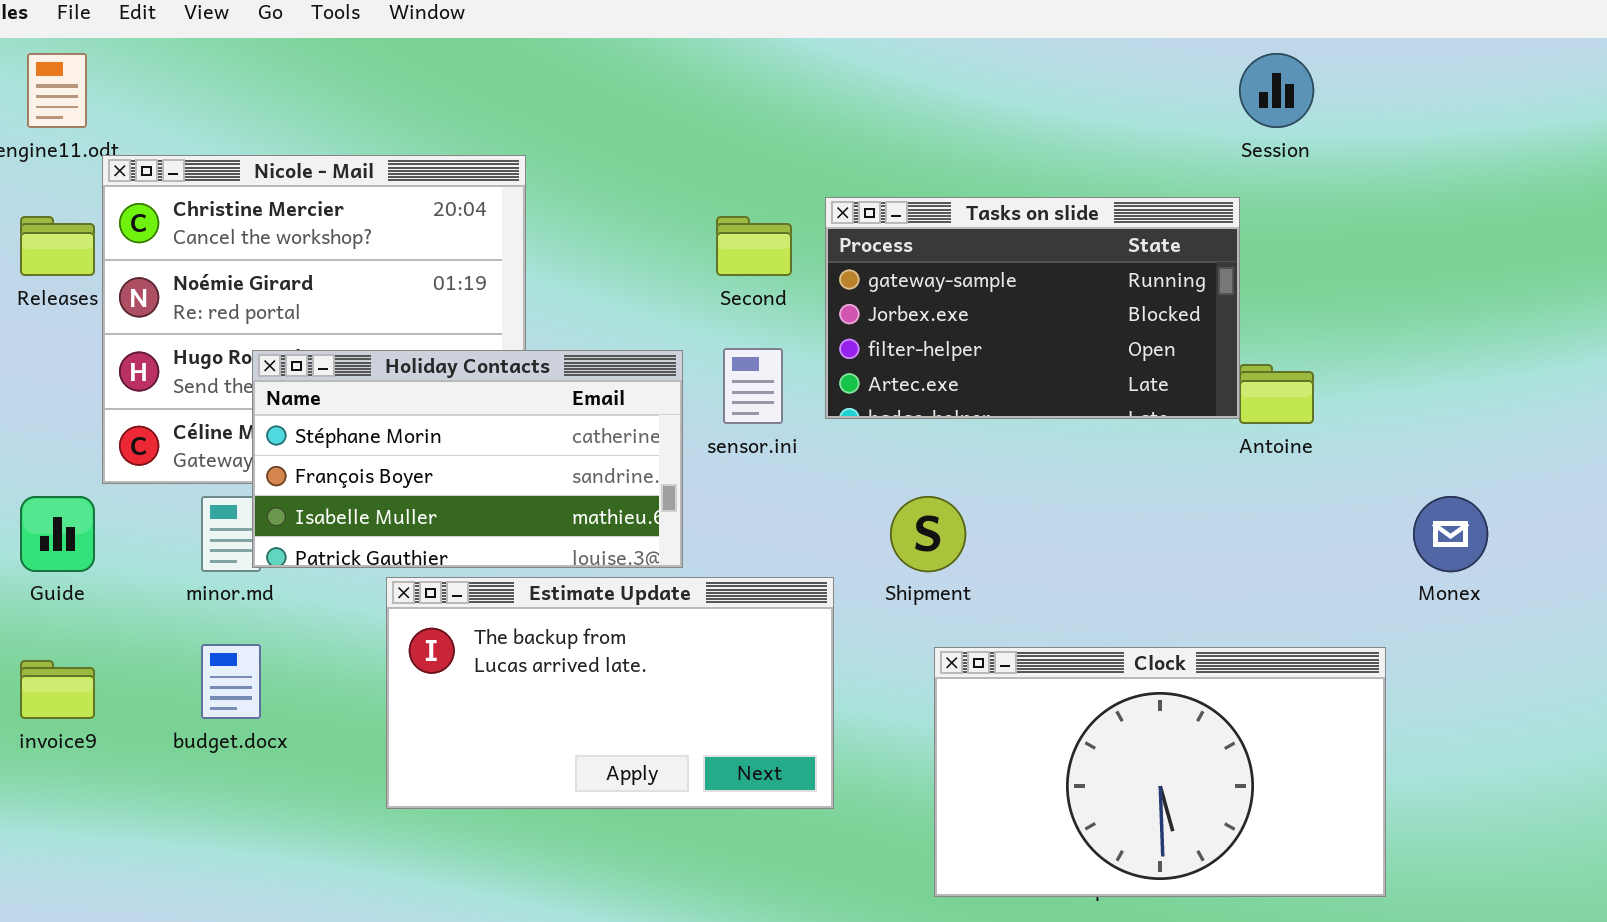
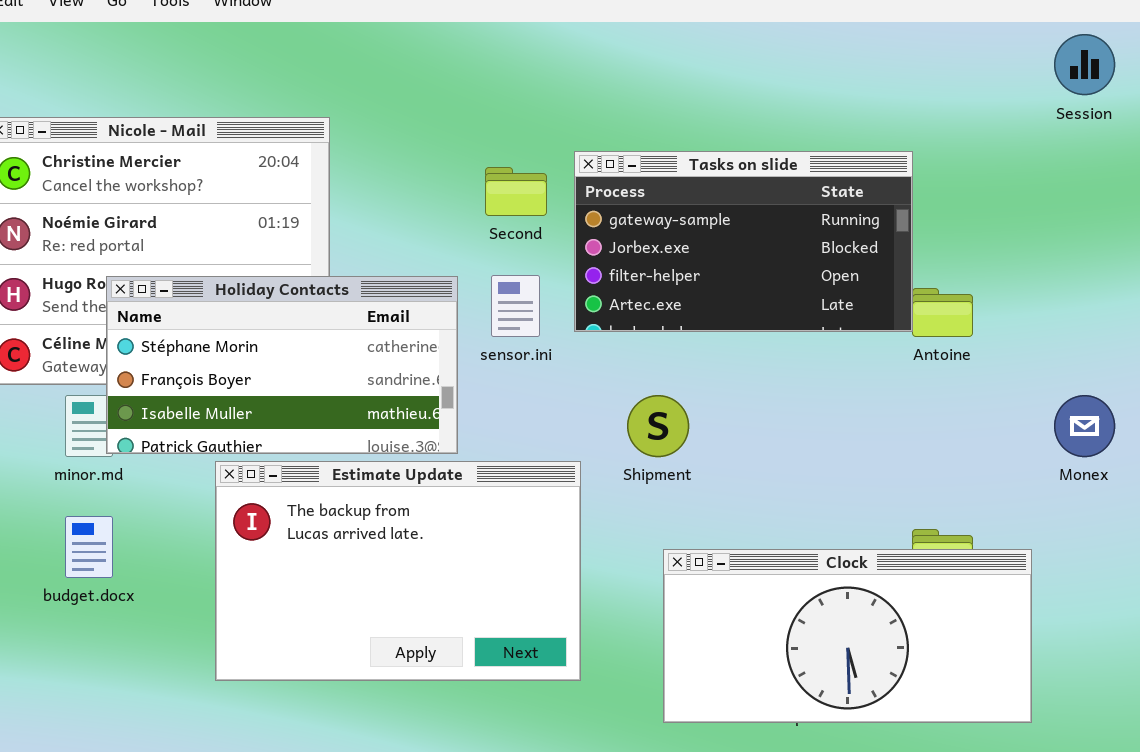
Session: [1239,53,1314,128] -> [1054,34,1115,95], moved
Estimate Update: [386,577,834,809] -> [215,461,581,681], resized
Clock: [934,647,1386,897] -> [663,549,1032,723], resized

